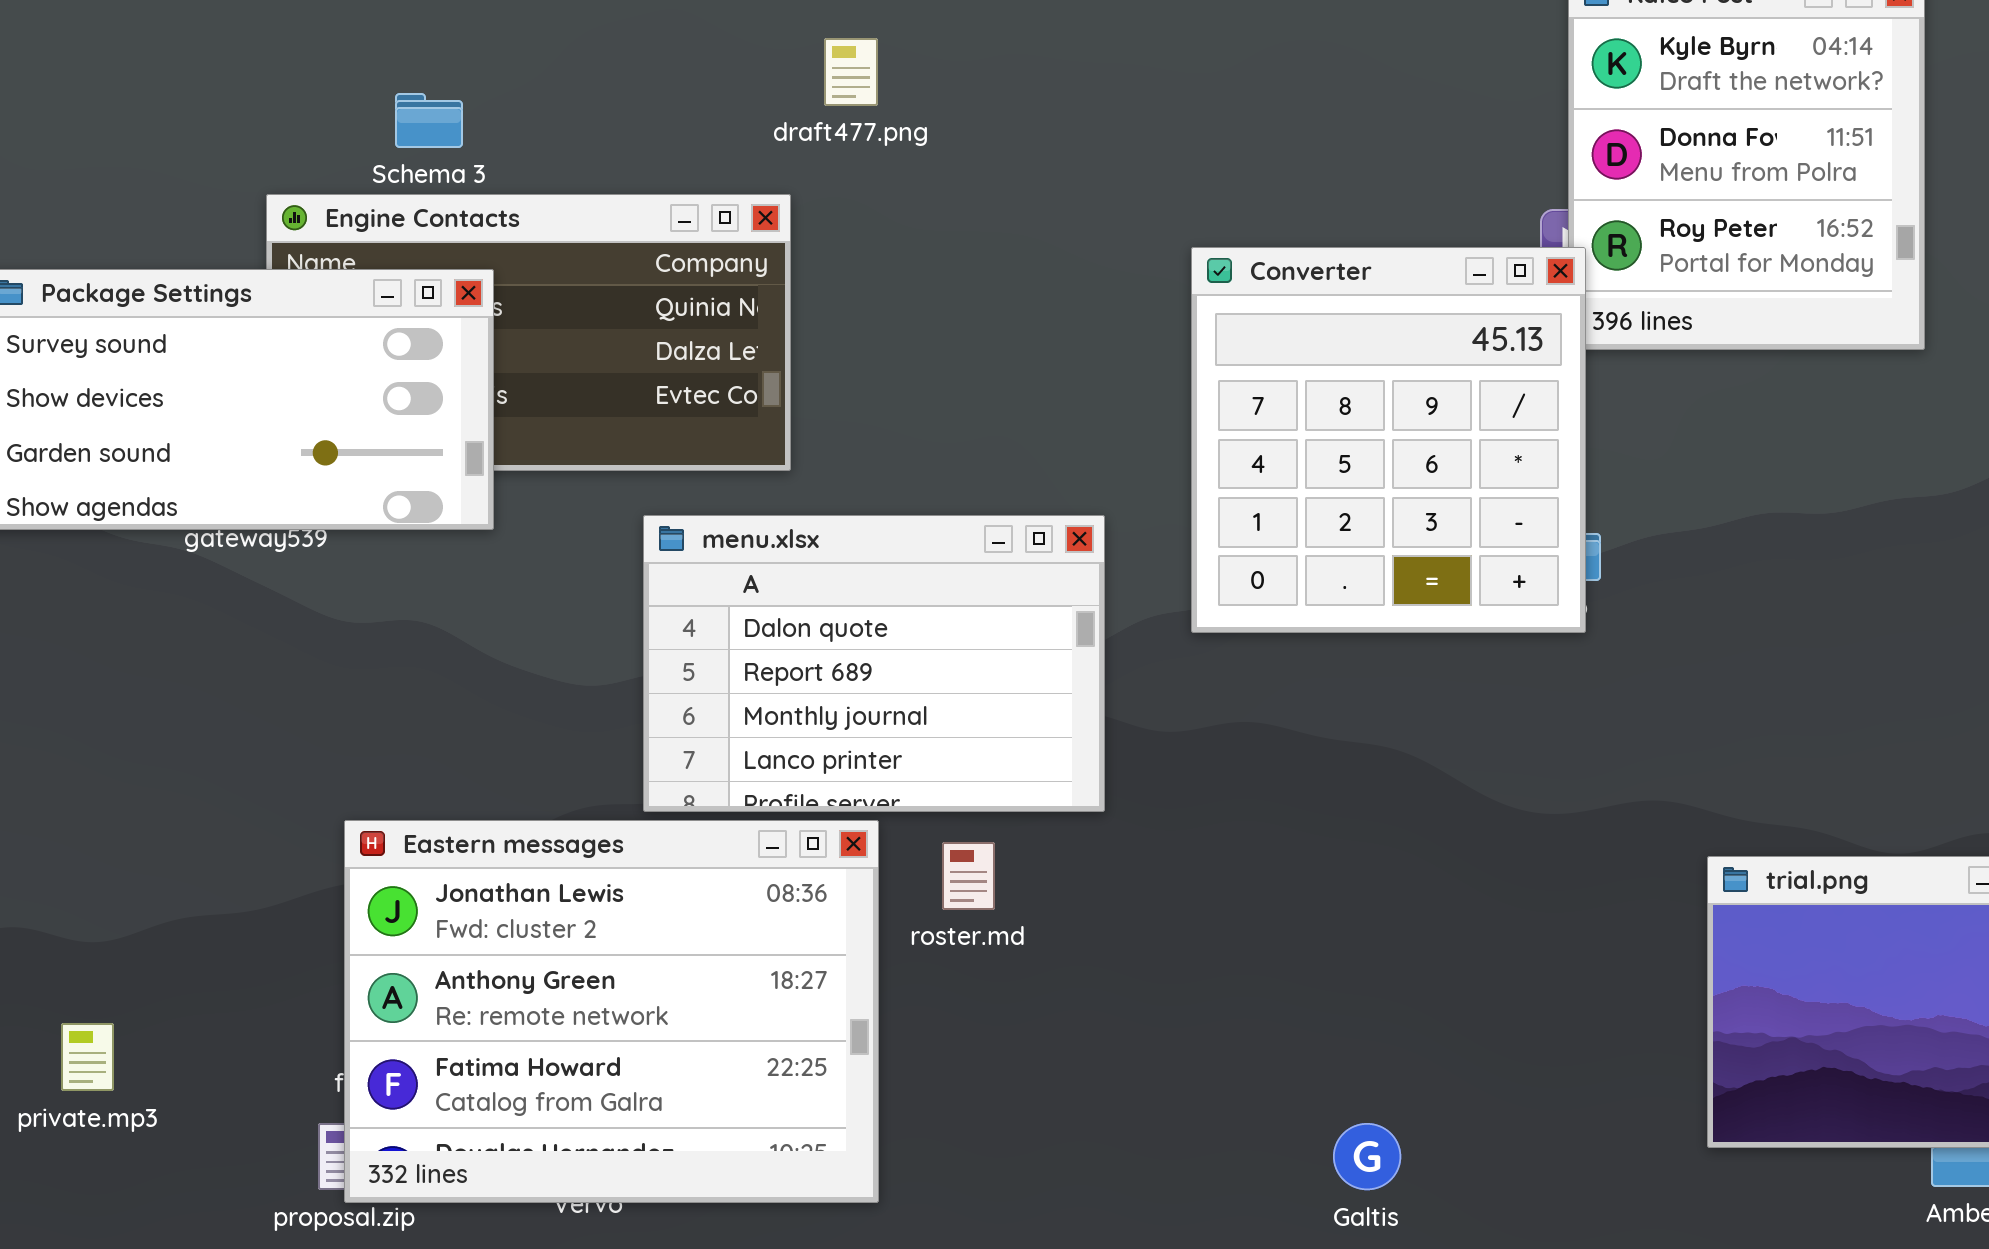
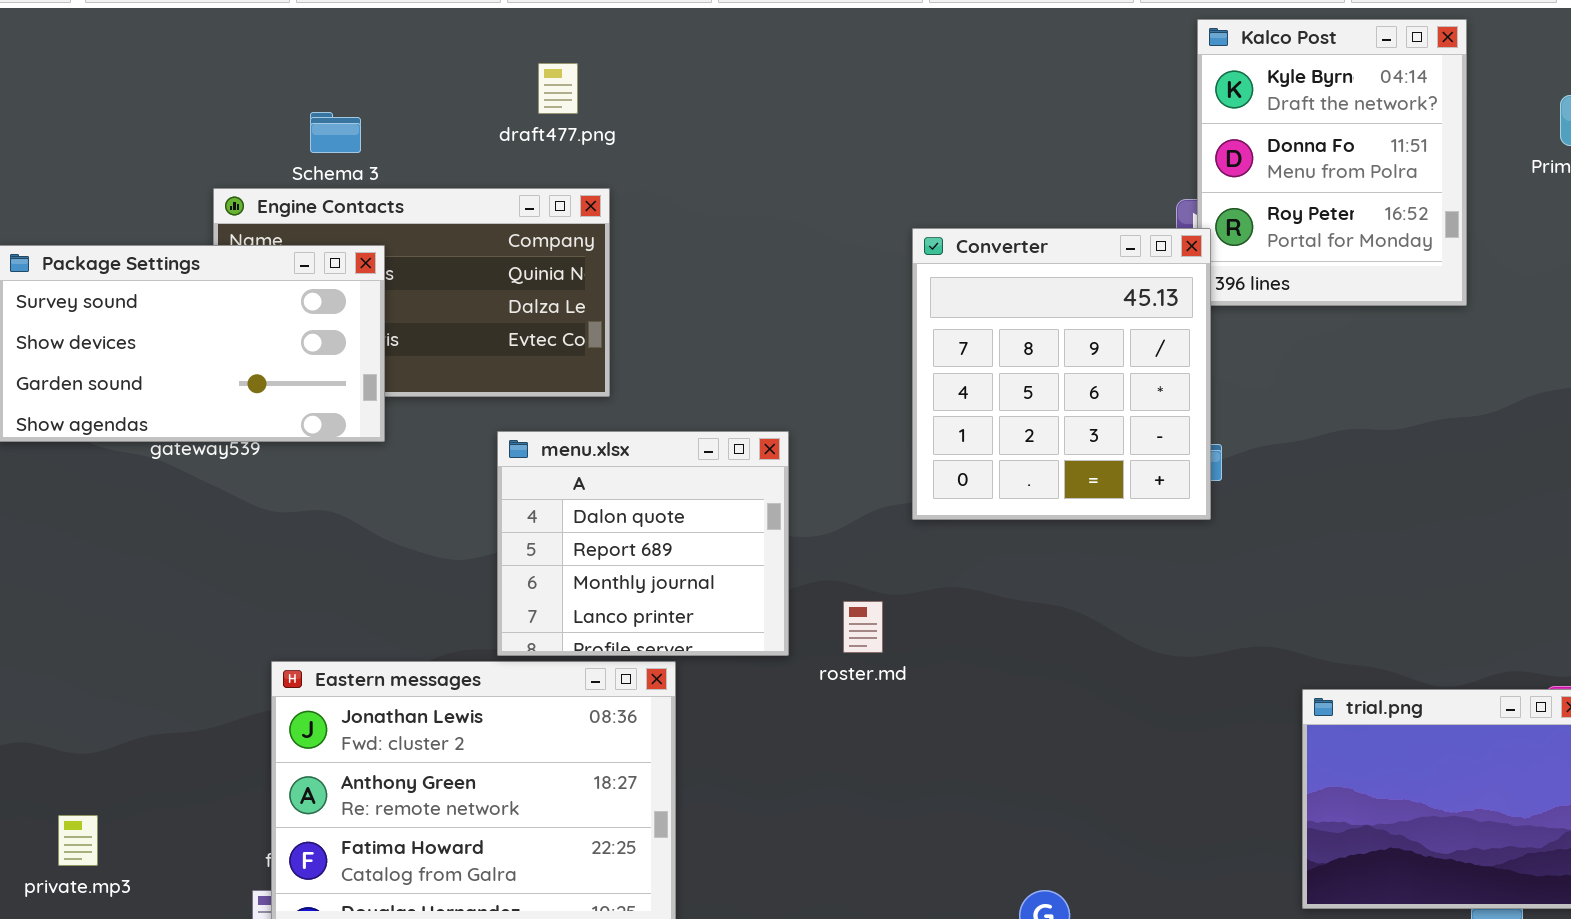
draft477.png: [824,38,878,106] -> [538,63,578,114], moved
menu.xlsx: [643,515,1105,812] -> [497,431,789,656], resized
roster.md: [942,842,995,910] -> [843,601,883,653], moved

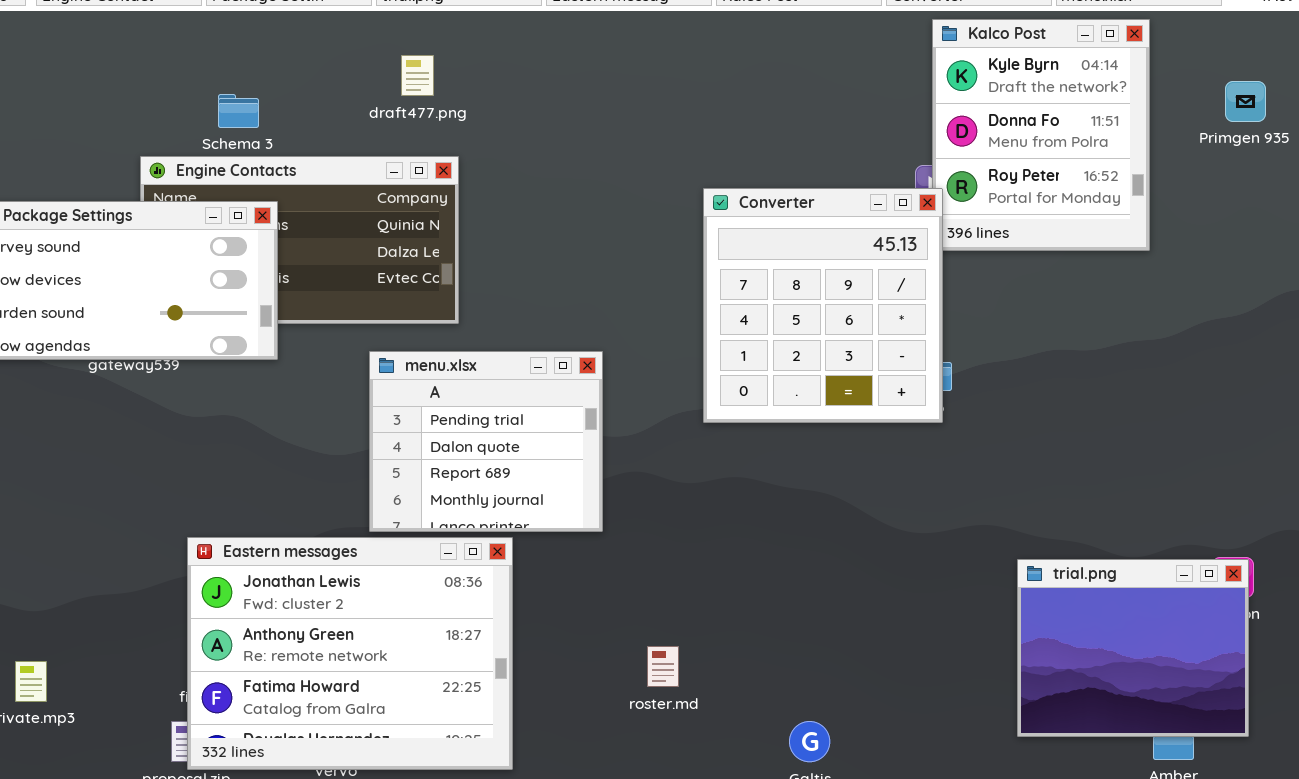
menu.xlsx: [497,431,789,656] -> [369,351,603,532], scrolled up 1 row
roster.md: [843,601,883,653] -> [647,646,679,687], moved

